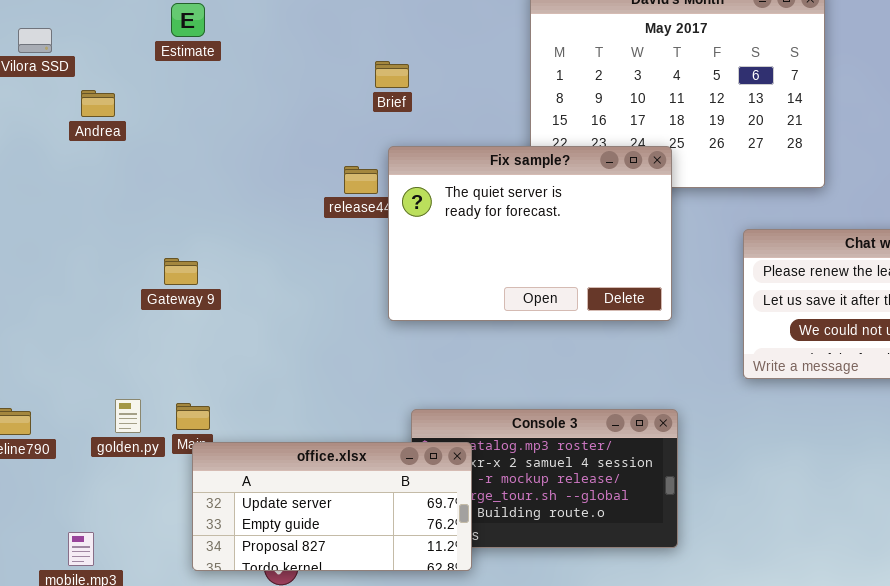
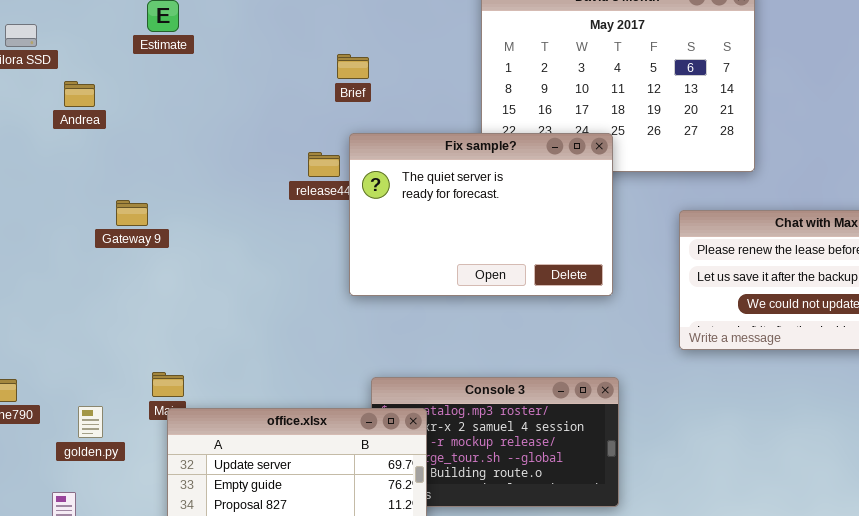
Gateway 9: [164,258,198,285] -> [116,200,148,226], moved
golden.py: [115,399,141,433] -> [78,406,103,438], moved

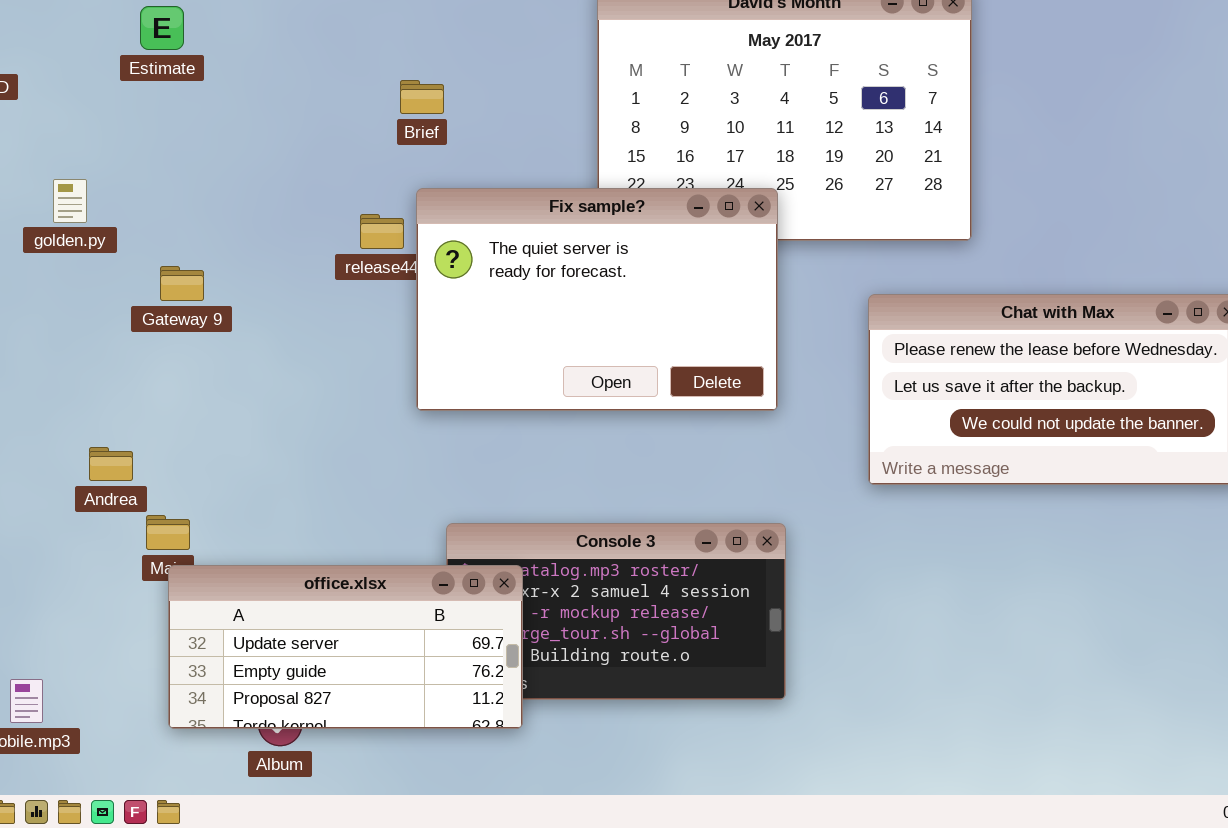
Andrea: [64,81,95,107] -> [89,447,133,481], moved
Gateway 9: [116,200,148,226] -> [160,266,204,301], moved
golden.py: [78,406,103,438] -> [53,179,87,223], moved

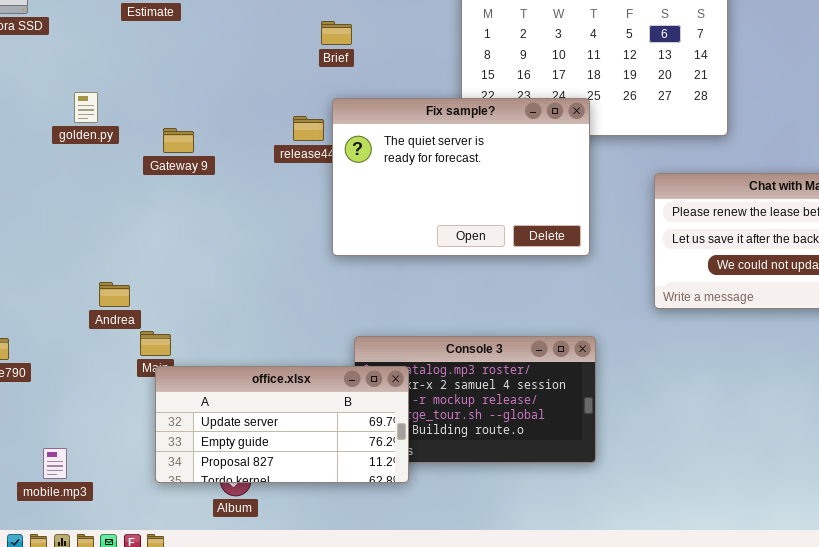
Gateway 9: [160,266,204,301] -> [163,128,194,153], moved

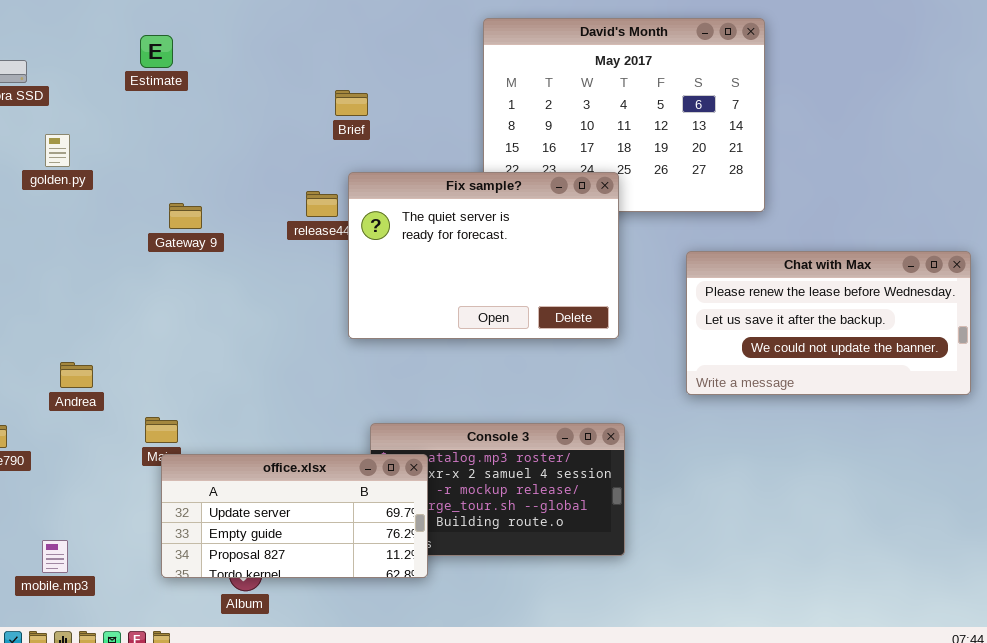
golden.py: [74,92,98,123] -> [45,134,70,167], moved
Andrea: [99,282,130,307] -> [60,362,93,388], moved

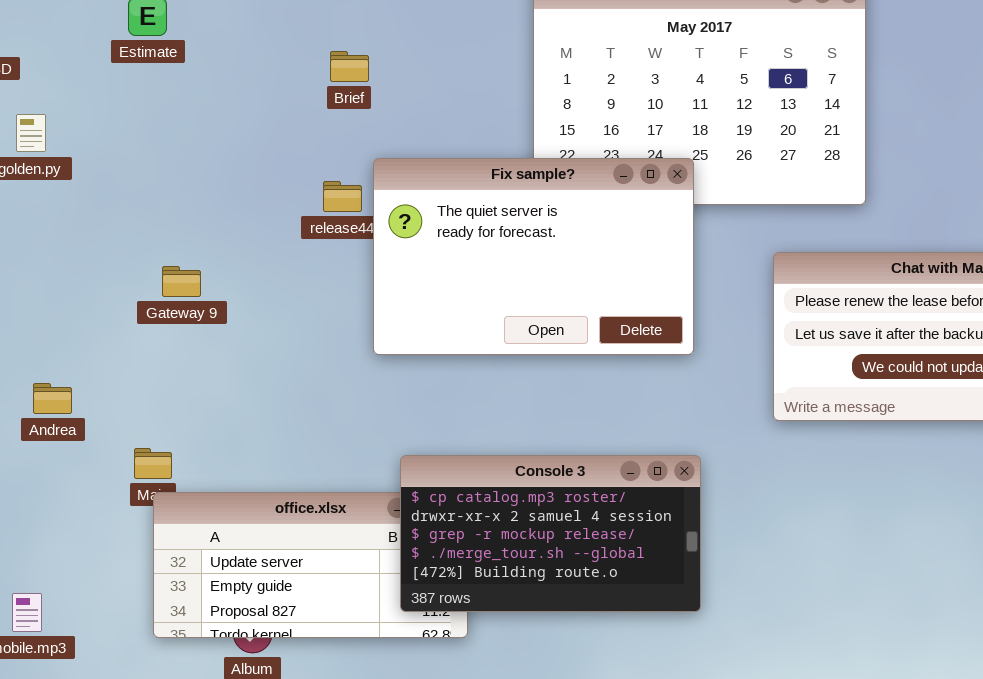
Brief: [335,90,368,116] -> [330,51,369,82], moved
Gateway 9: [169,203,202,229] -> [162,266,201,297], moved
Console 3: [370,423,625,556] -> [400,455,701,612], raised

